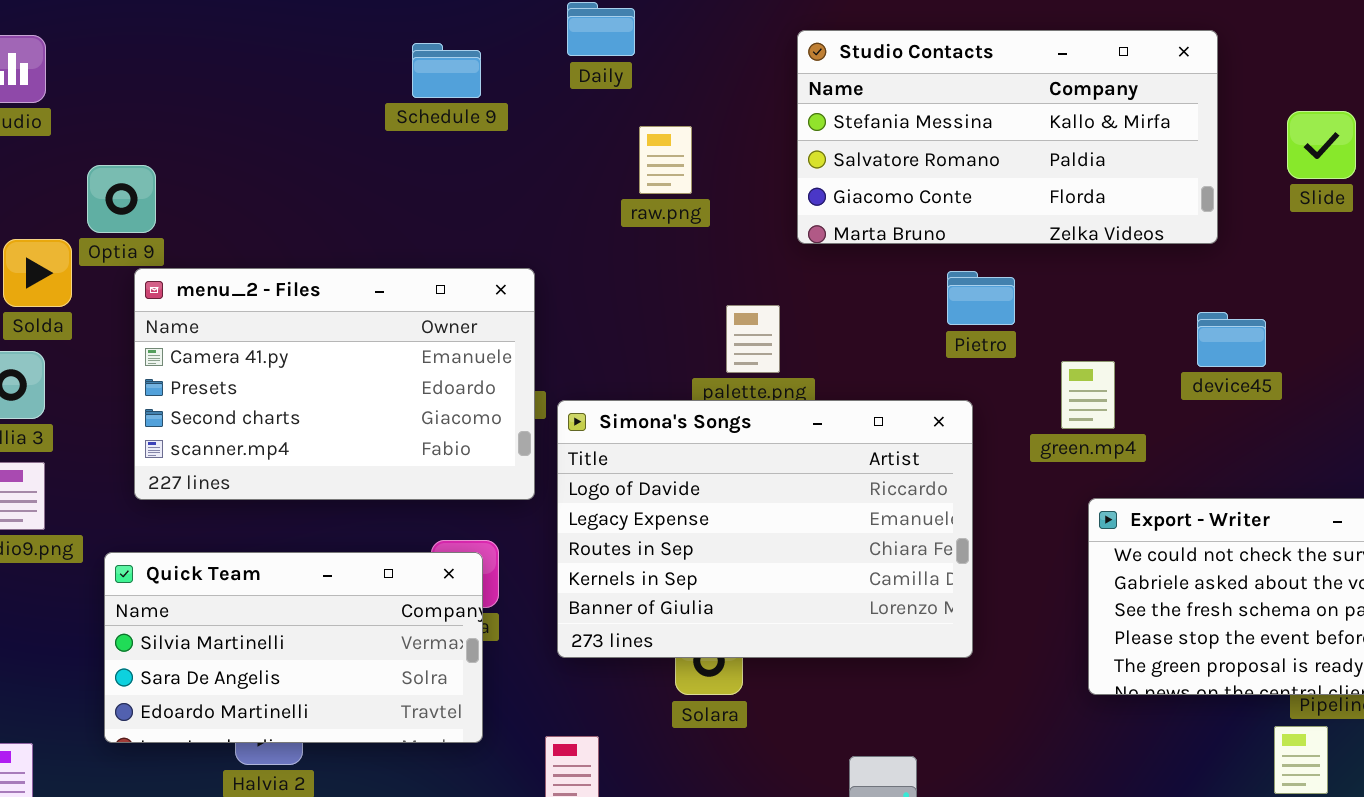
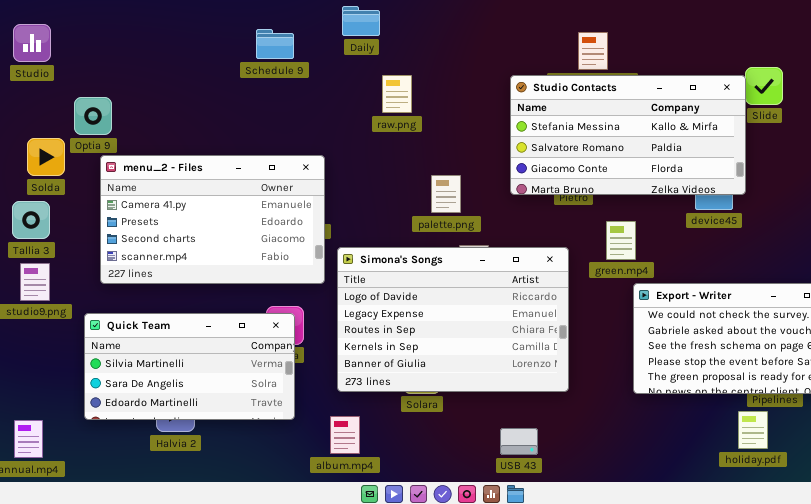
Studio Contacts: [797,30,1218,244] -> [510,75,746,195], moved
green.mp4: [1061,361,1115,429] -> [606,221,636,260], moved
Simona's Songs: [557,400,973,658] -> [337,247,569,392], moved

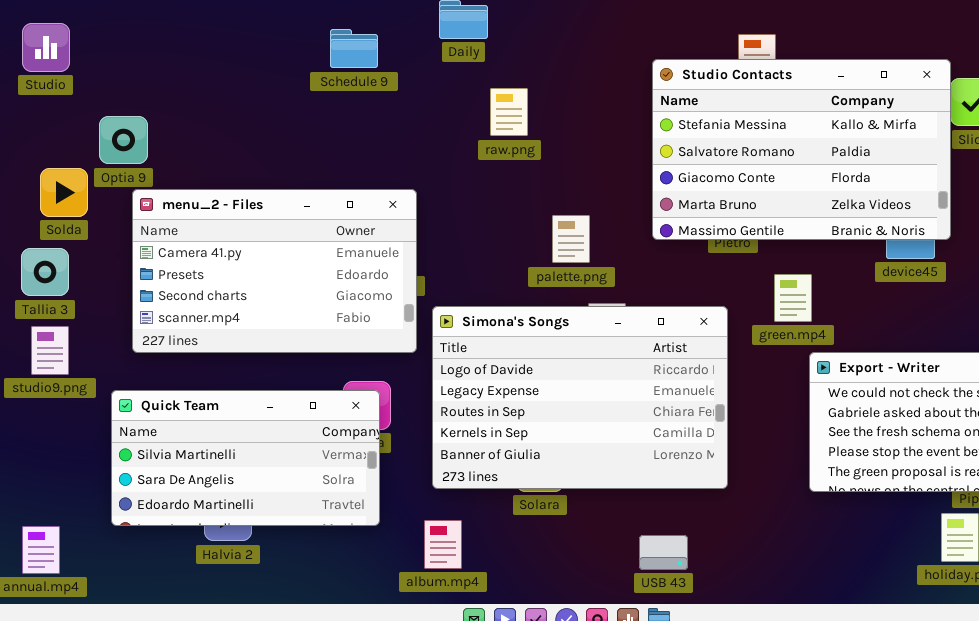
Studio Contacts: [510,75,746,195] -> [652,59,951,240], resized

